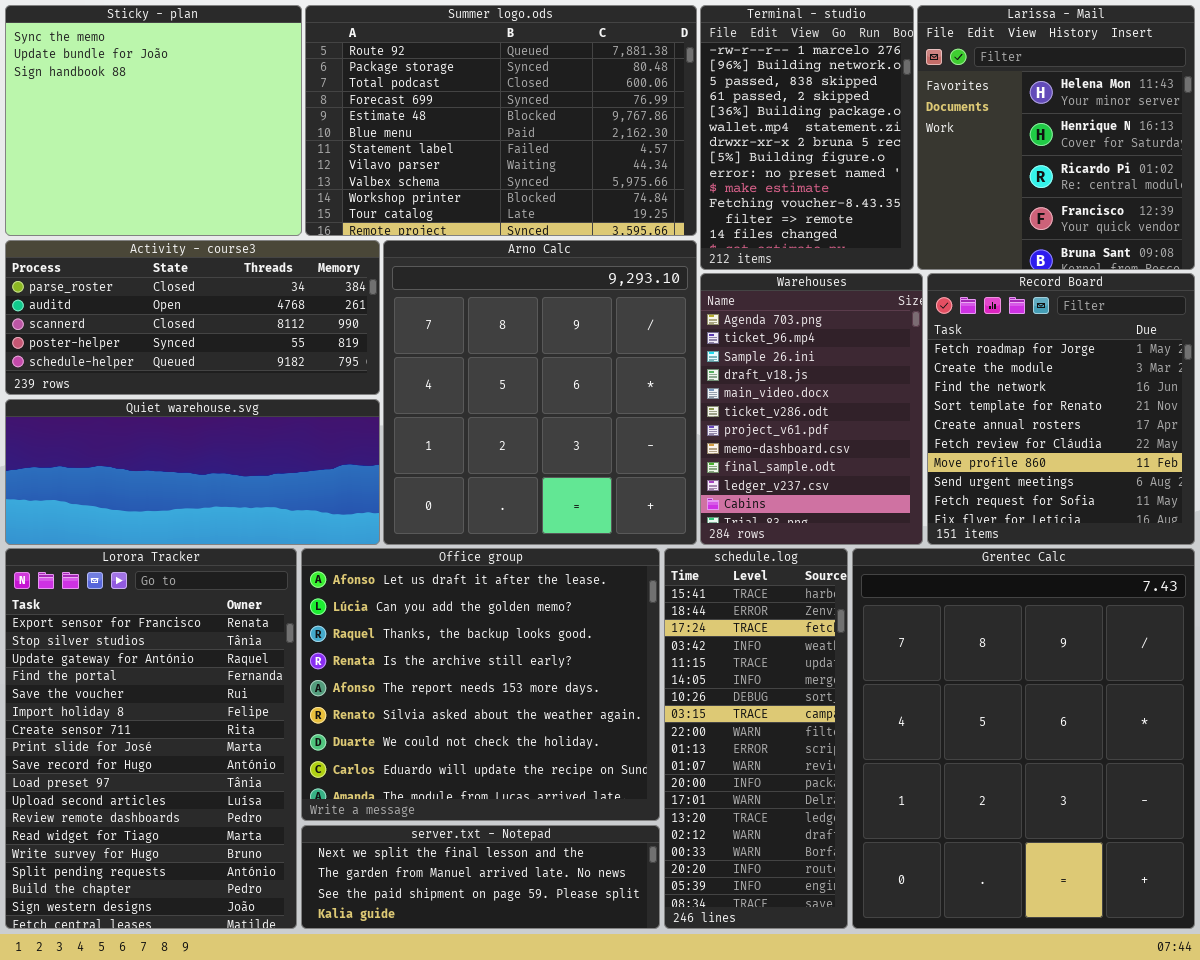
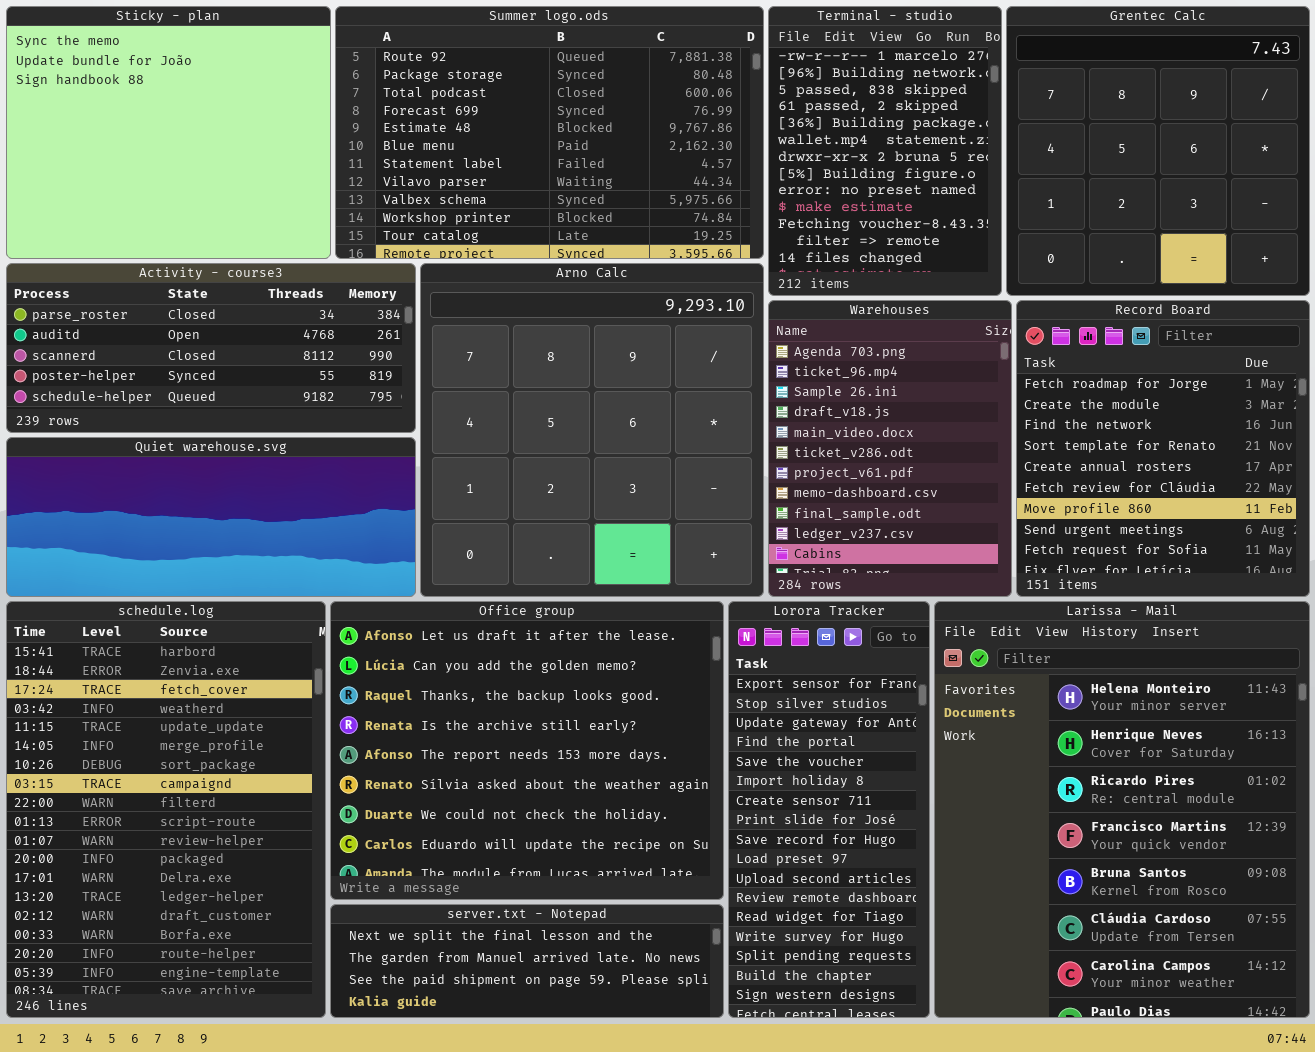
Larissa - Mail: [917,5,1195,270] -> [934,601,1310,1018], moved, resized
Lorora Tracker: [5,548,297,929] -> [728,601,930,1018], moved, resized
schedule.log: [664,548,848,929] -> [6,601,326,1018], moved, resized
Grentec Calc: [852,548,1195,929] -> [1006,6,1310,296], moved, resized

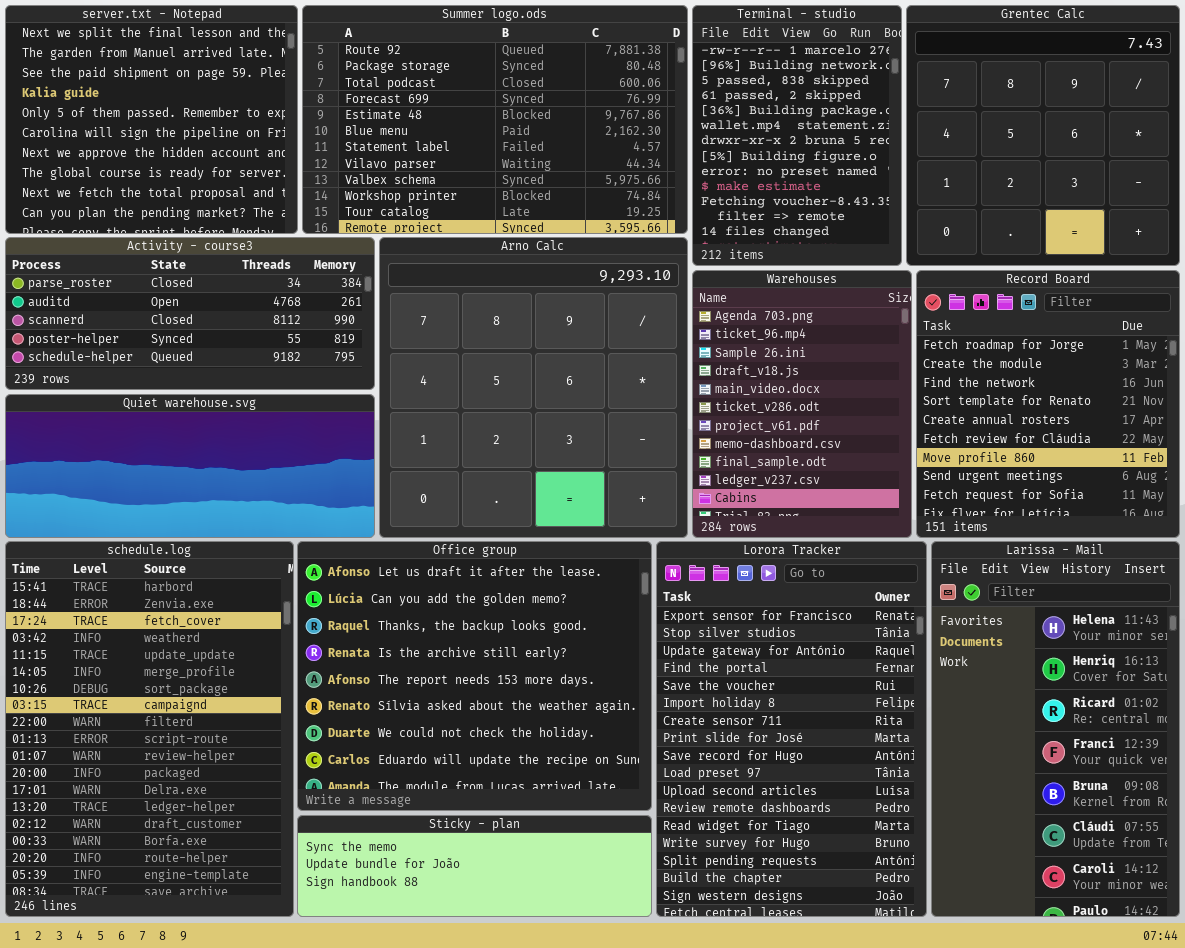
Sticky - plan: [6,6,331,259] -> [297,815,652,917], moved, resized
Lorora Tracker: [728,601,930,1018] -> [656,541,927,917], resized
Larissa - Mail: [934,601,1310,1018] -> [931,541,1180,917], resized
server.txt - Notepad: [330,904,724,1018] -> [5,5,298,234], moved, resized

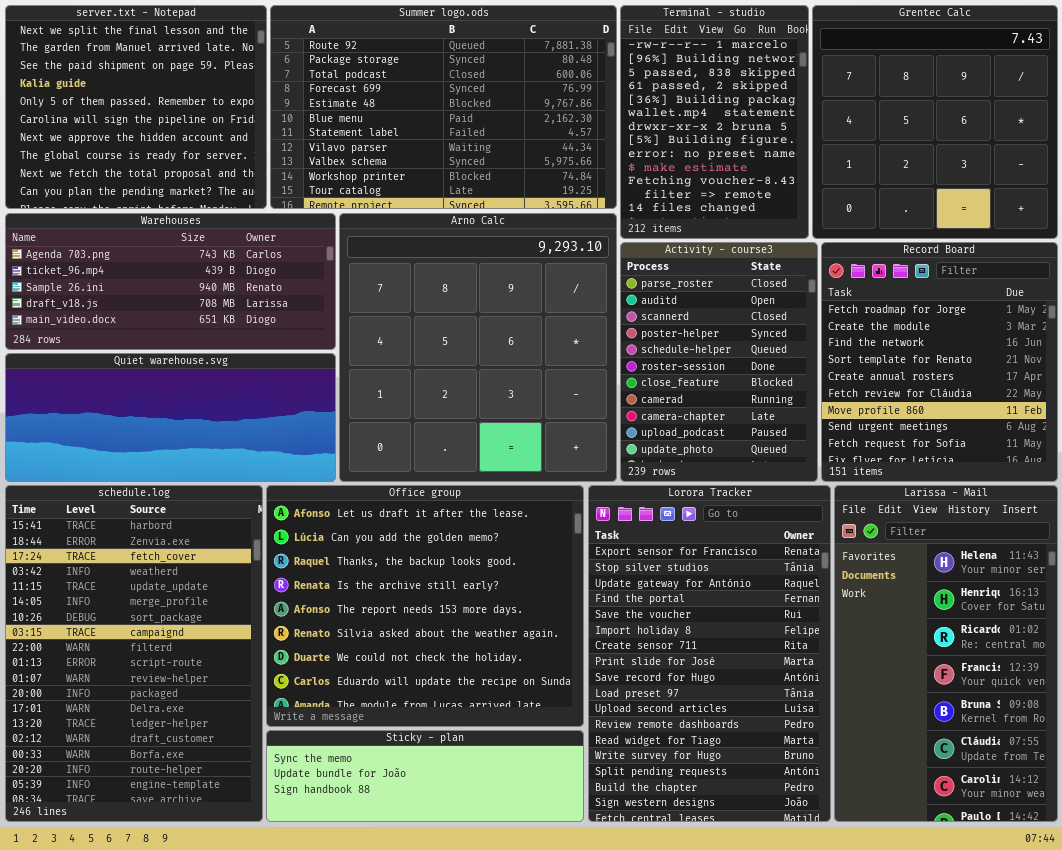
Activity - course3: [5,237,375,390] -> [620,242,818,482], moved, resized
Warehouses: [692,270,912,538] -> [5,213,336,350], moved, resized

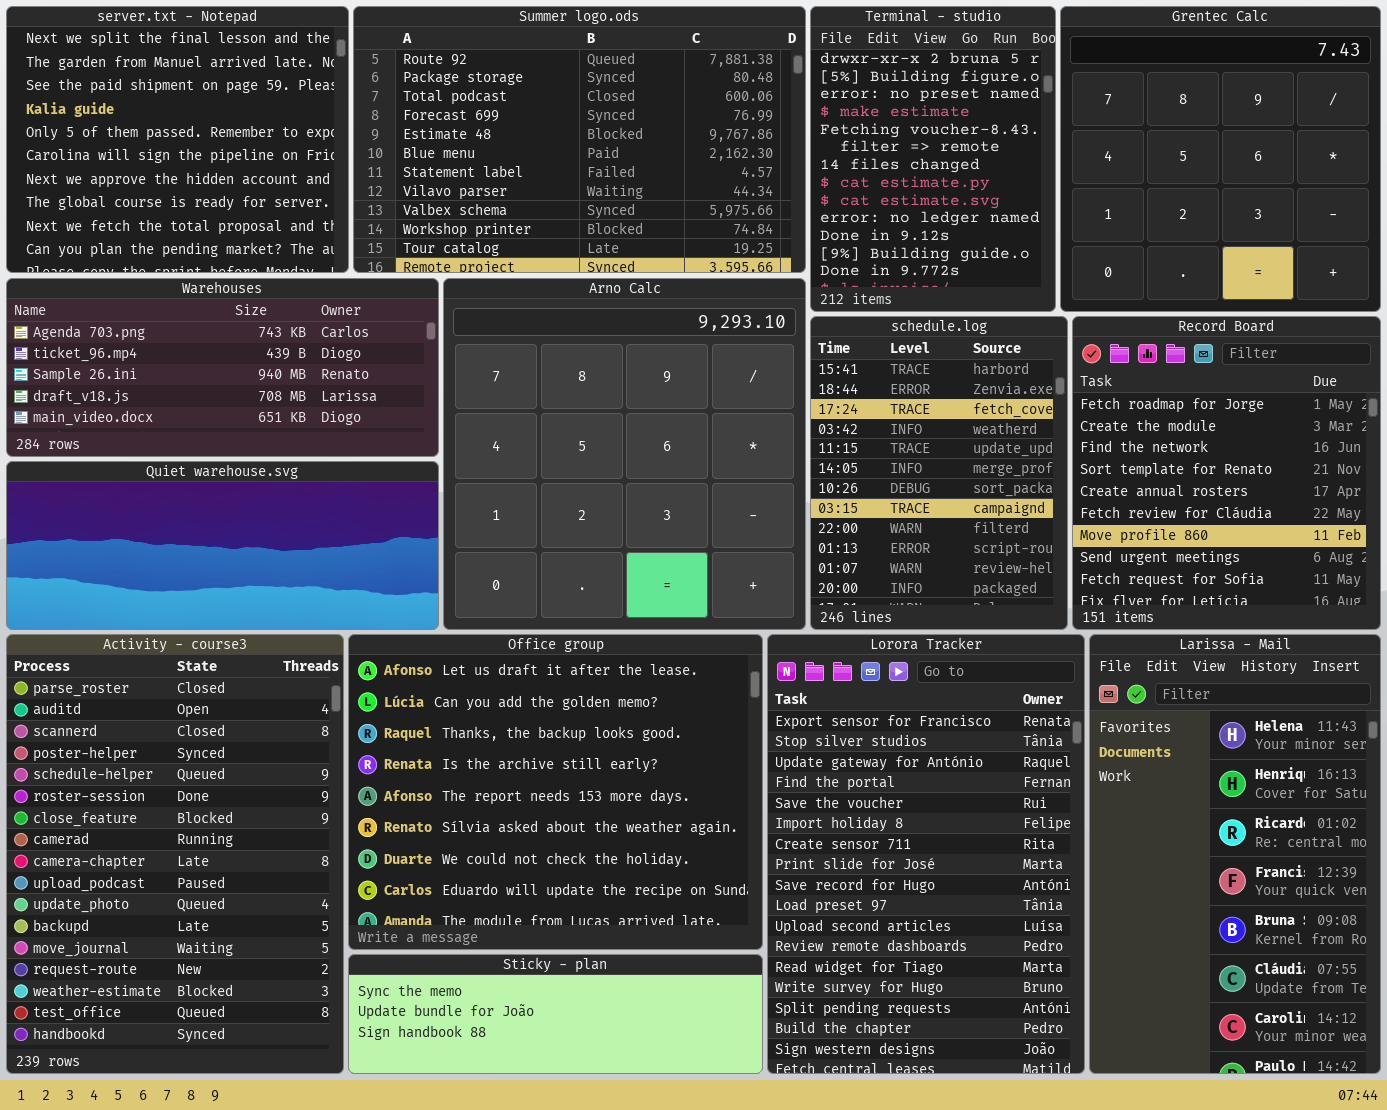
Terminal - studio: [620,5,809,239] -> [810,6,1056,312], scrolled down 6 rows
Activity - course3: [620,242,818,482] -> [6,634,344,1074], moved, resized
schedule.log: [5,485,263,822] -> [810,316,1068,630], moved, resized

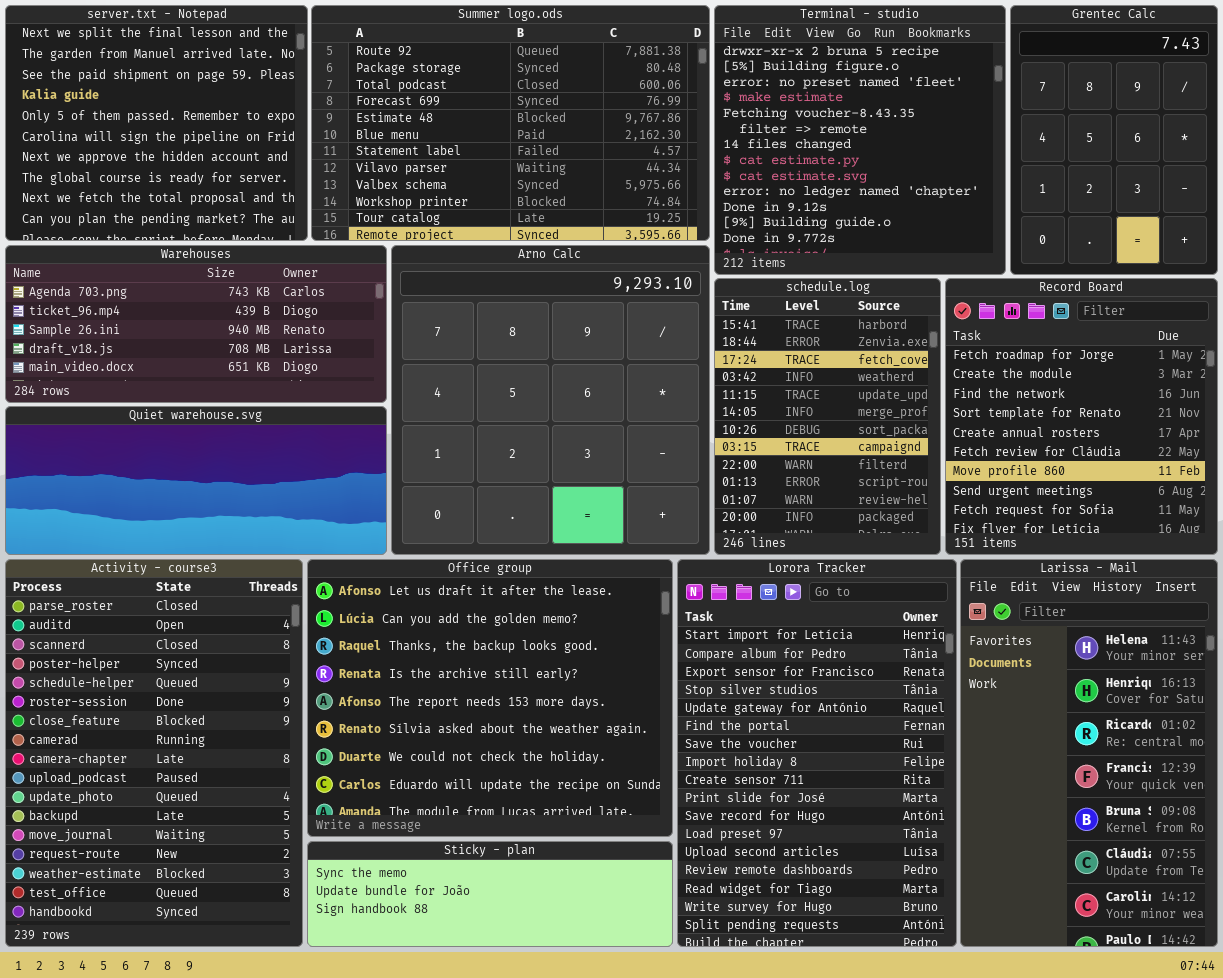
Terminal - studio: [810,6,1056,312] -> [714,5,1006,275], resized
Grentec Calc: [1060,6,1381,312] -> [1010,5,1218,275], resized
Lorora Tracker: [767,634,1085,1074] -> [677,559,957,947], scrolled up 2 rows

